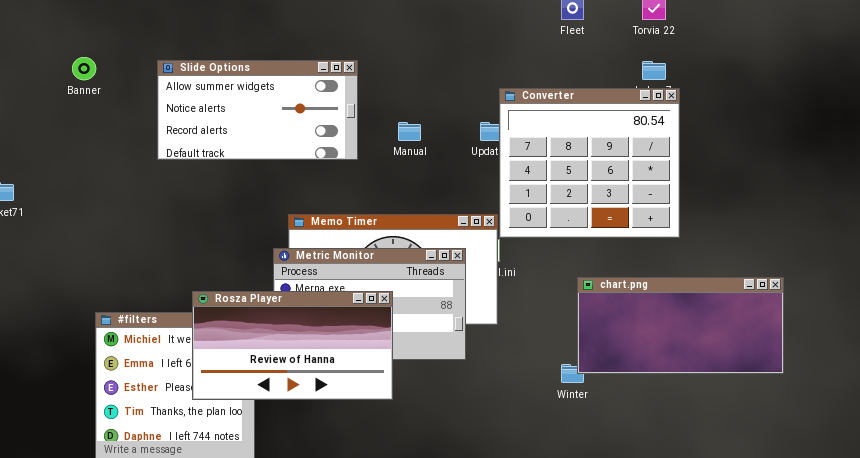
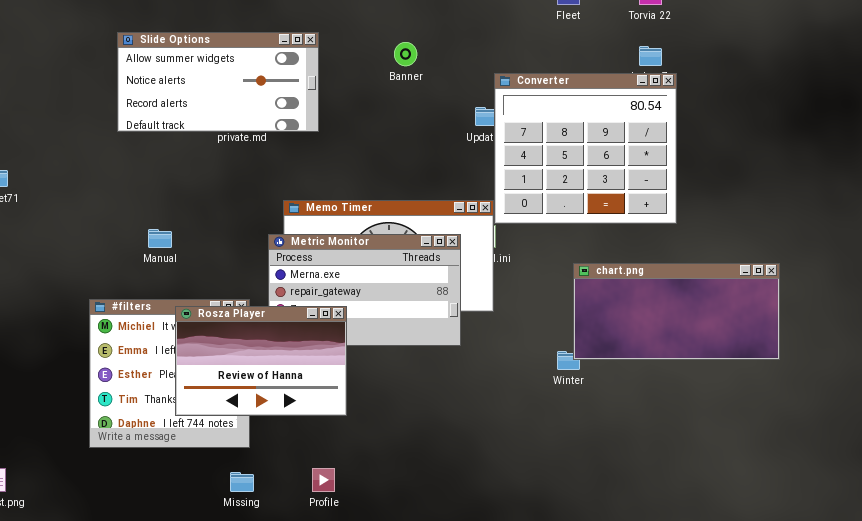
Banner: [72,57,96,80] -> [394,42,417,66], moved
Slide Options: [157,60,358,160] -> [117,32,319,132], moved
Manual: [398,122,421,141] -> [148,229,172,248], moved
Rosza Player: [192,291,393,400] -> [175,306,347,416], moved, resized

